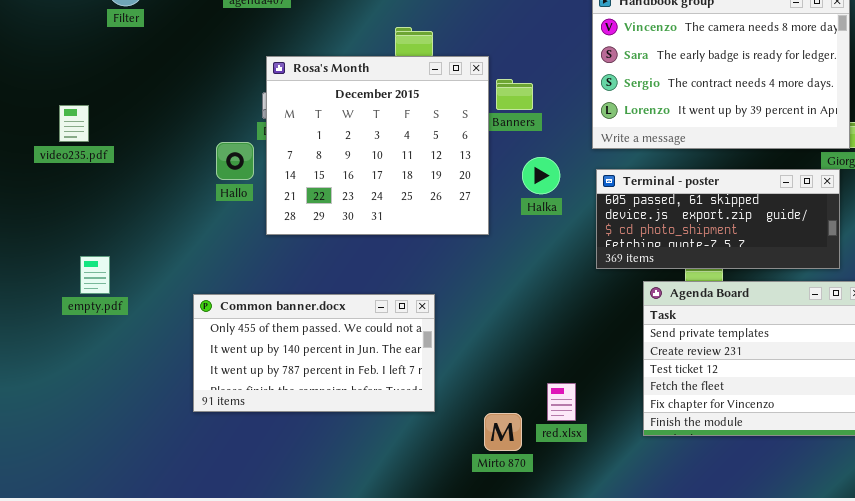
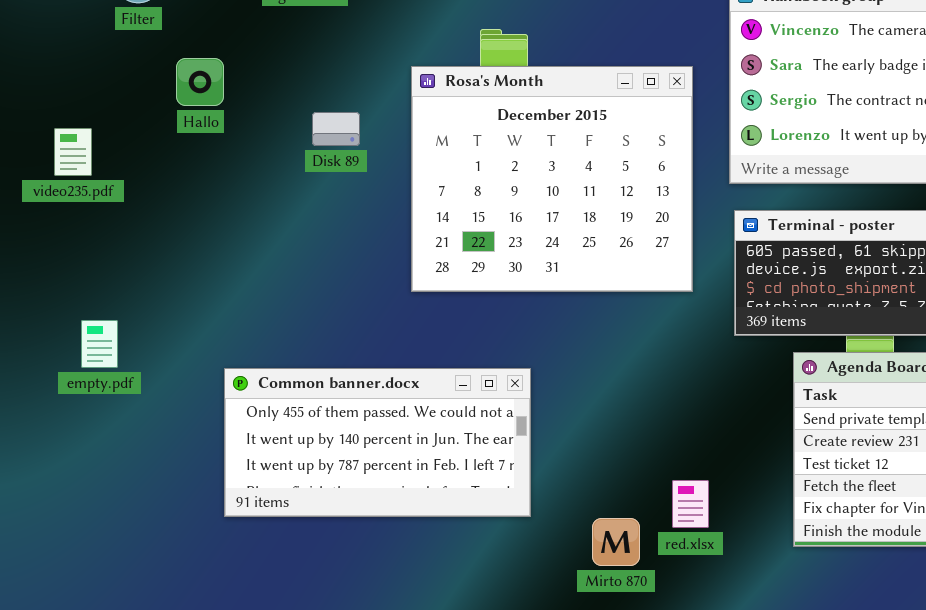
Rosa's Month: [266,56,489,235] -> [411,66,693,292], moved
Hallo: [216,142,254,180] -> [176,58,224,106], moved

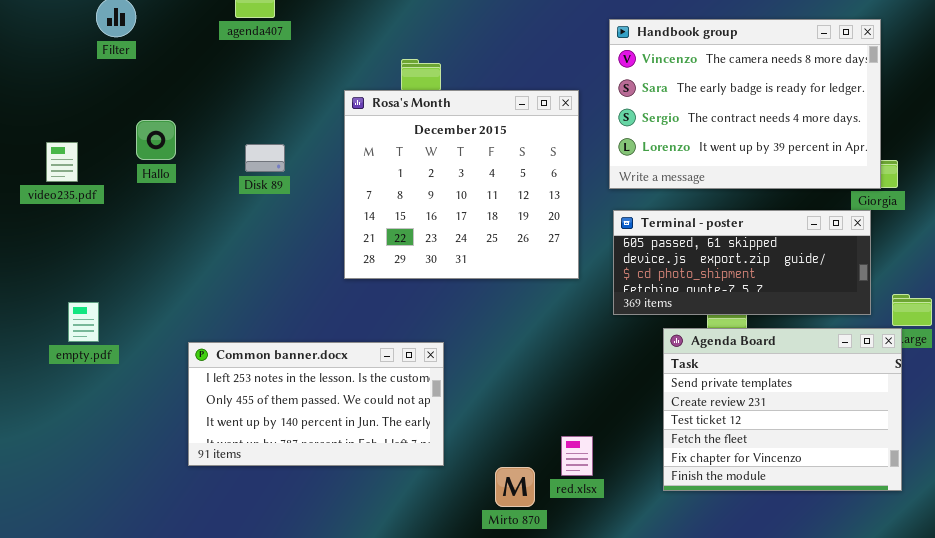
Hallo: [176,58,224,106] -> [136,120,176,160], moved
Disk 89: [312,112,360,146] -> [245,144,285,172], moved
Common banner.docx: [224,368,531,517] -> [188,342,444,466], scrolled up 1 row

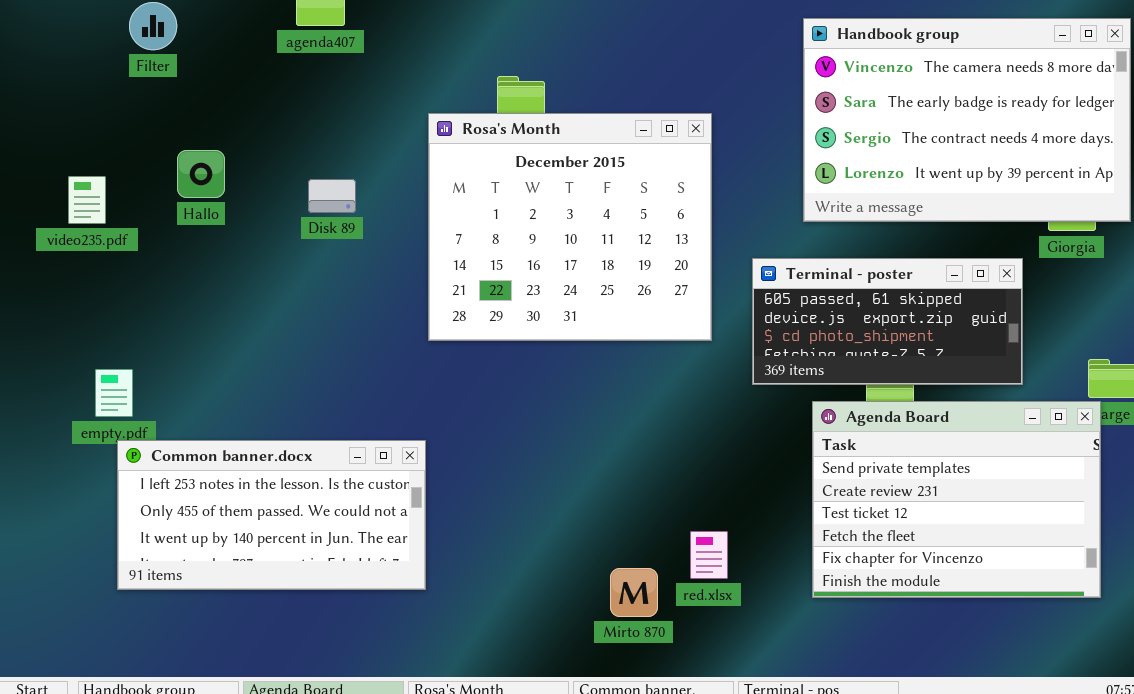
Handbook group: [609,19,881,189] -> [803,18,1131,222], moved
Terminal - poster: [613,210,871,315] -> [752,258,1023,385], resized
Common banner.docx: [188,342,444,466] -> [117,440,426,590], moved

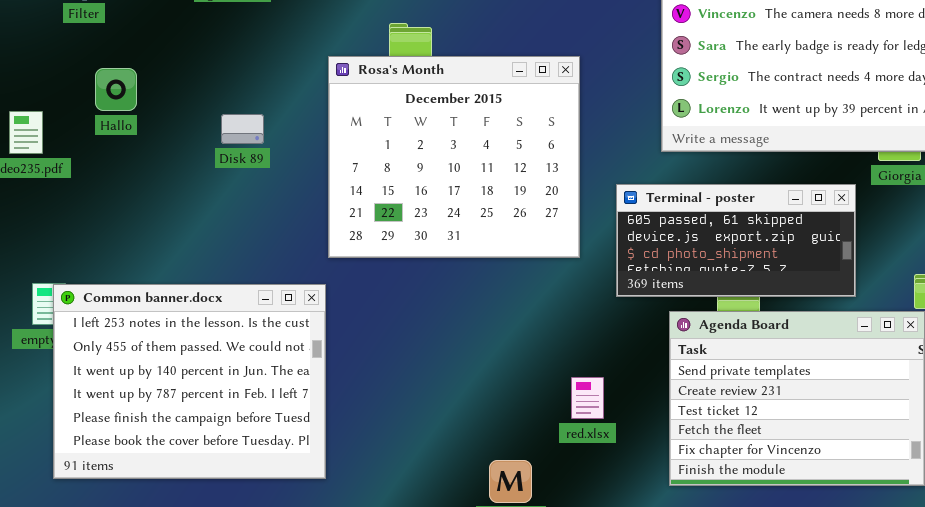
Hallo: [177,150,225,198] -> [95,68,137,111], moved
Common banner.docx: [117,440,426,590] -> [53,284,326,479], resized
red.xlsx: [690,531,728,579] -> [571,377,604,419], moved

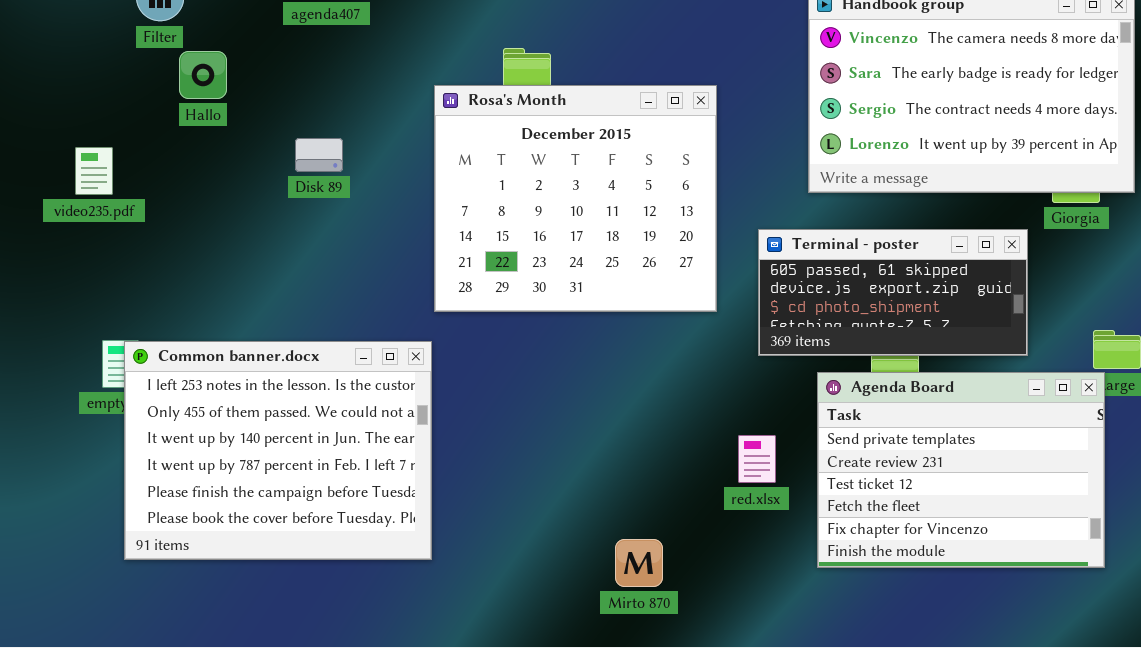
Hallo: [95,68,137,111] -> [179,51,227,99], moved
Disk 89: [221,114,264,144] -> [295,138,343,172], moved
red.xlsx: [571,377,604,419] -> [738,435,776,483], moved

